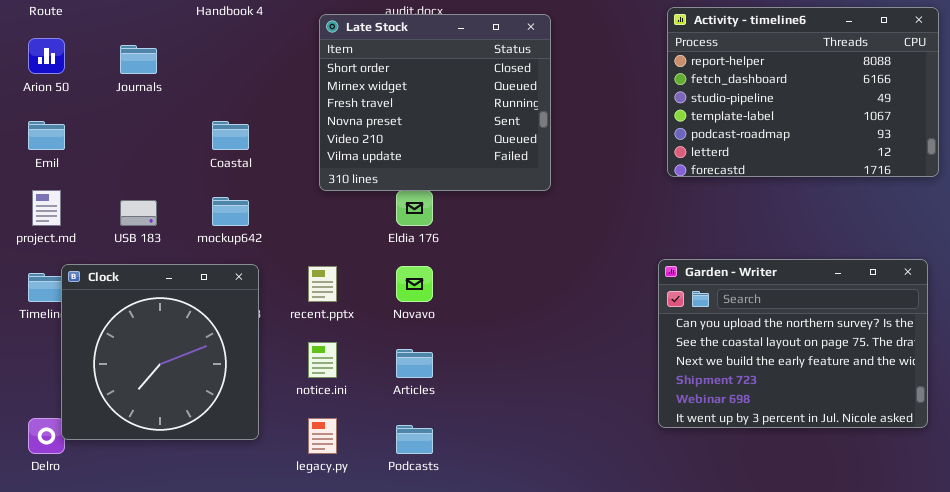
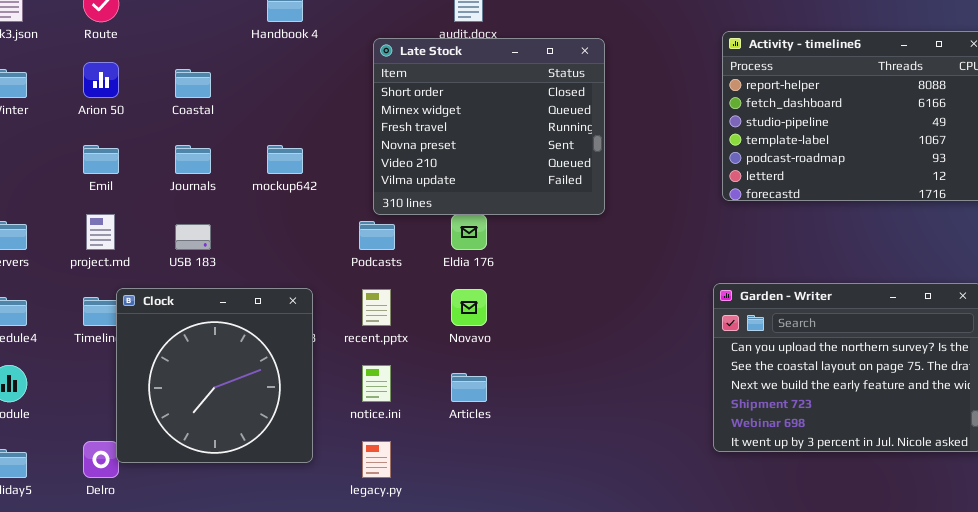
Journals: [120,45,157,74] -> [175,145,211,174], moved
Coastal: [212,121,249,150] -> [175,69,211,98], moved
mockup642: [212,197,249,226] -> [267,145,303,174], moved
Podcasts: [396,425,433,454] -> [359,221,395,250], moved

